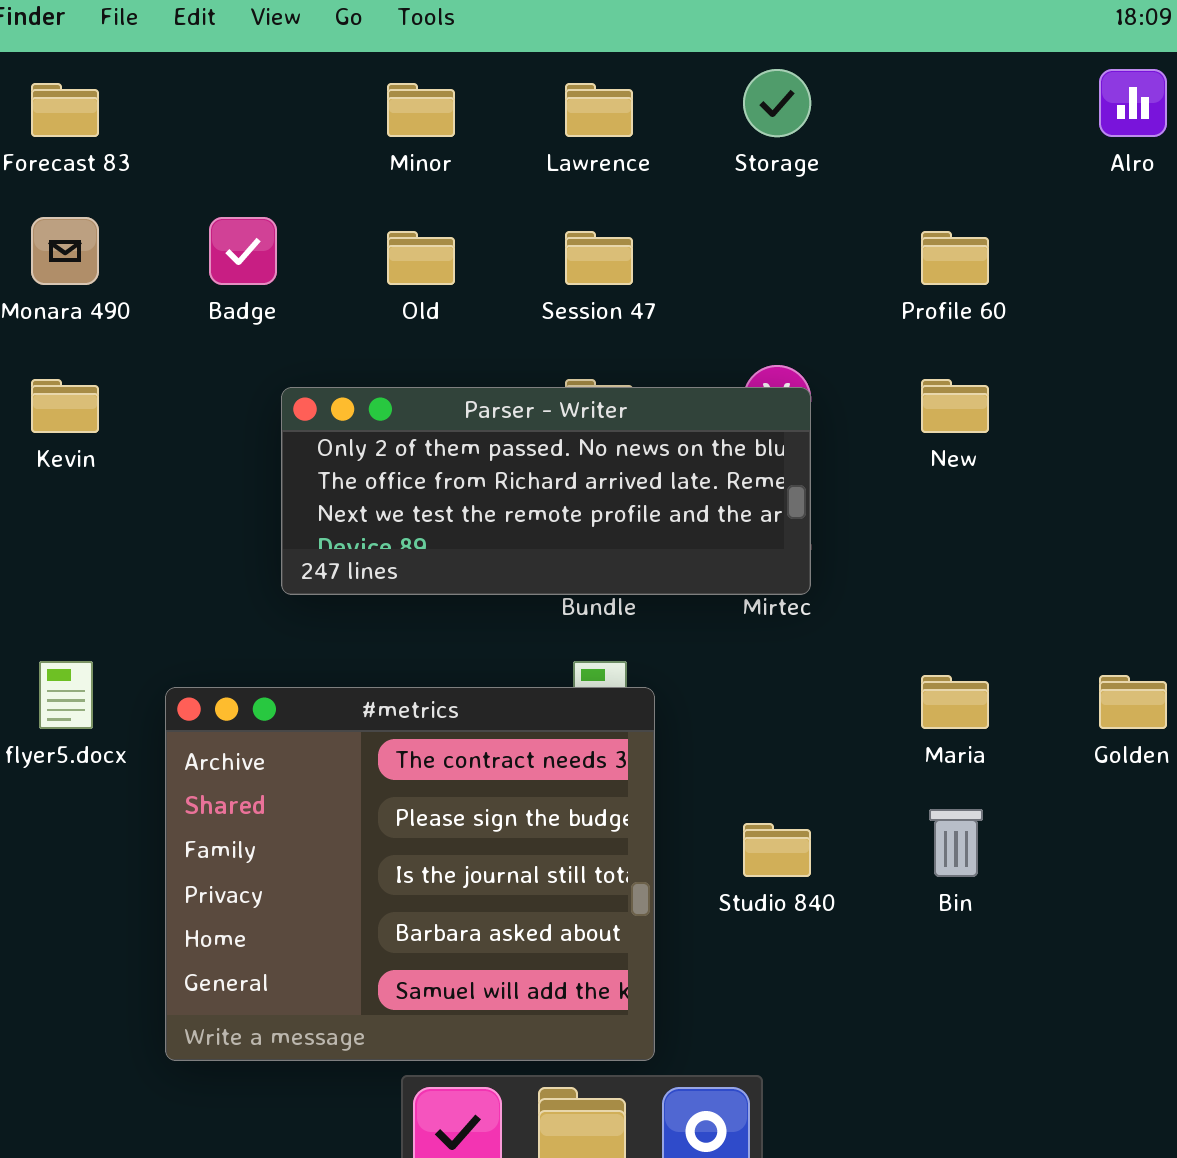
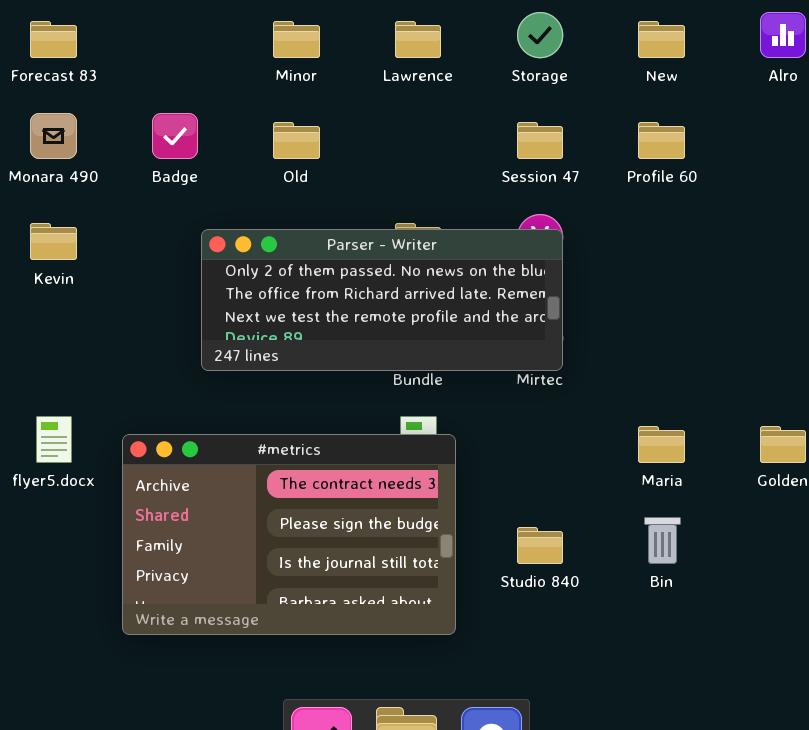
Session 47: [565,231,633,285] -> [517,122,563,159], moved
New: [921,379,989,433] -> [638,21,685,58], moved
#metrics: [165,687,655,1061] -> [122,434,456,635], resized

